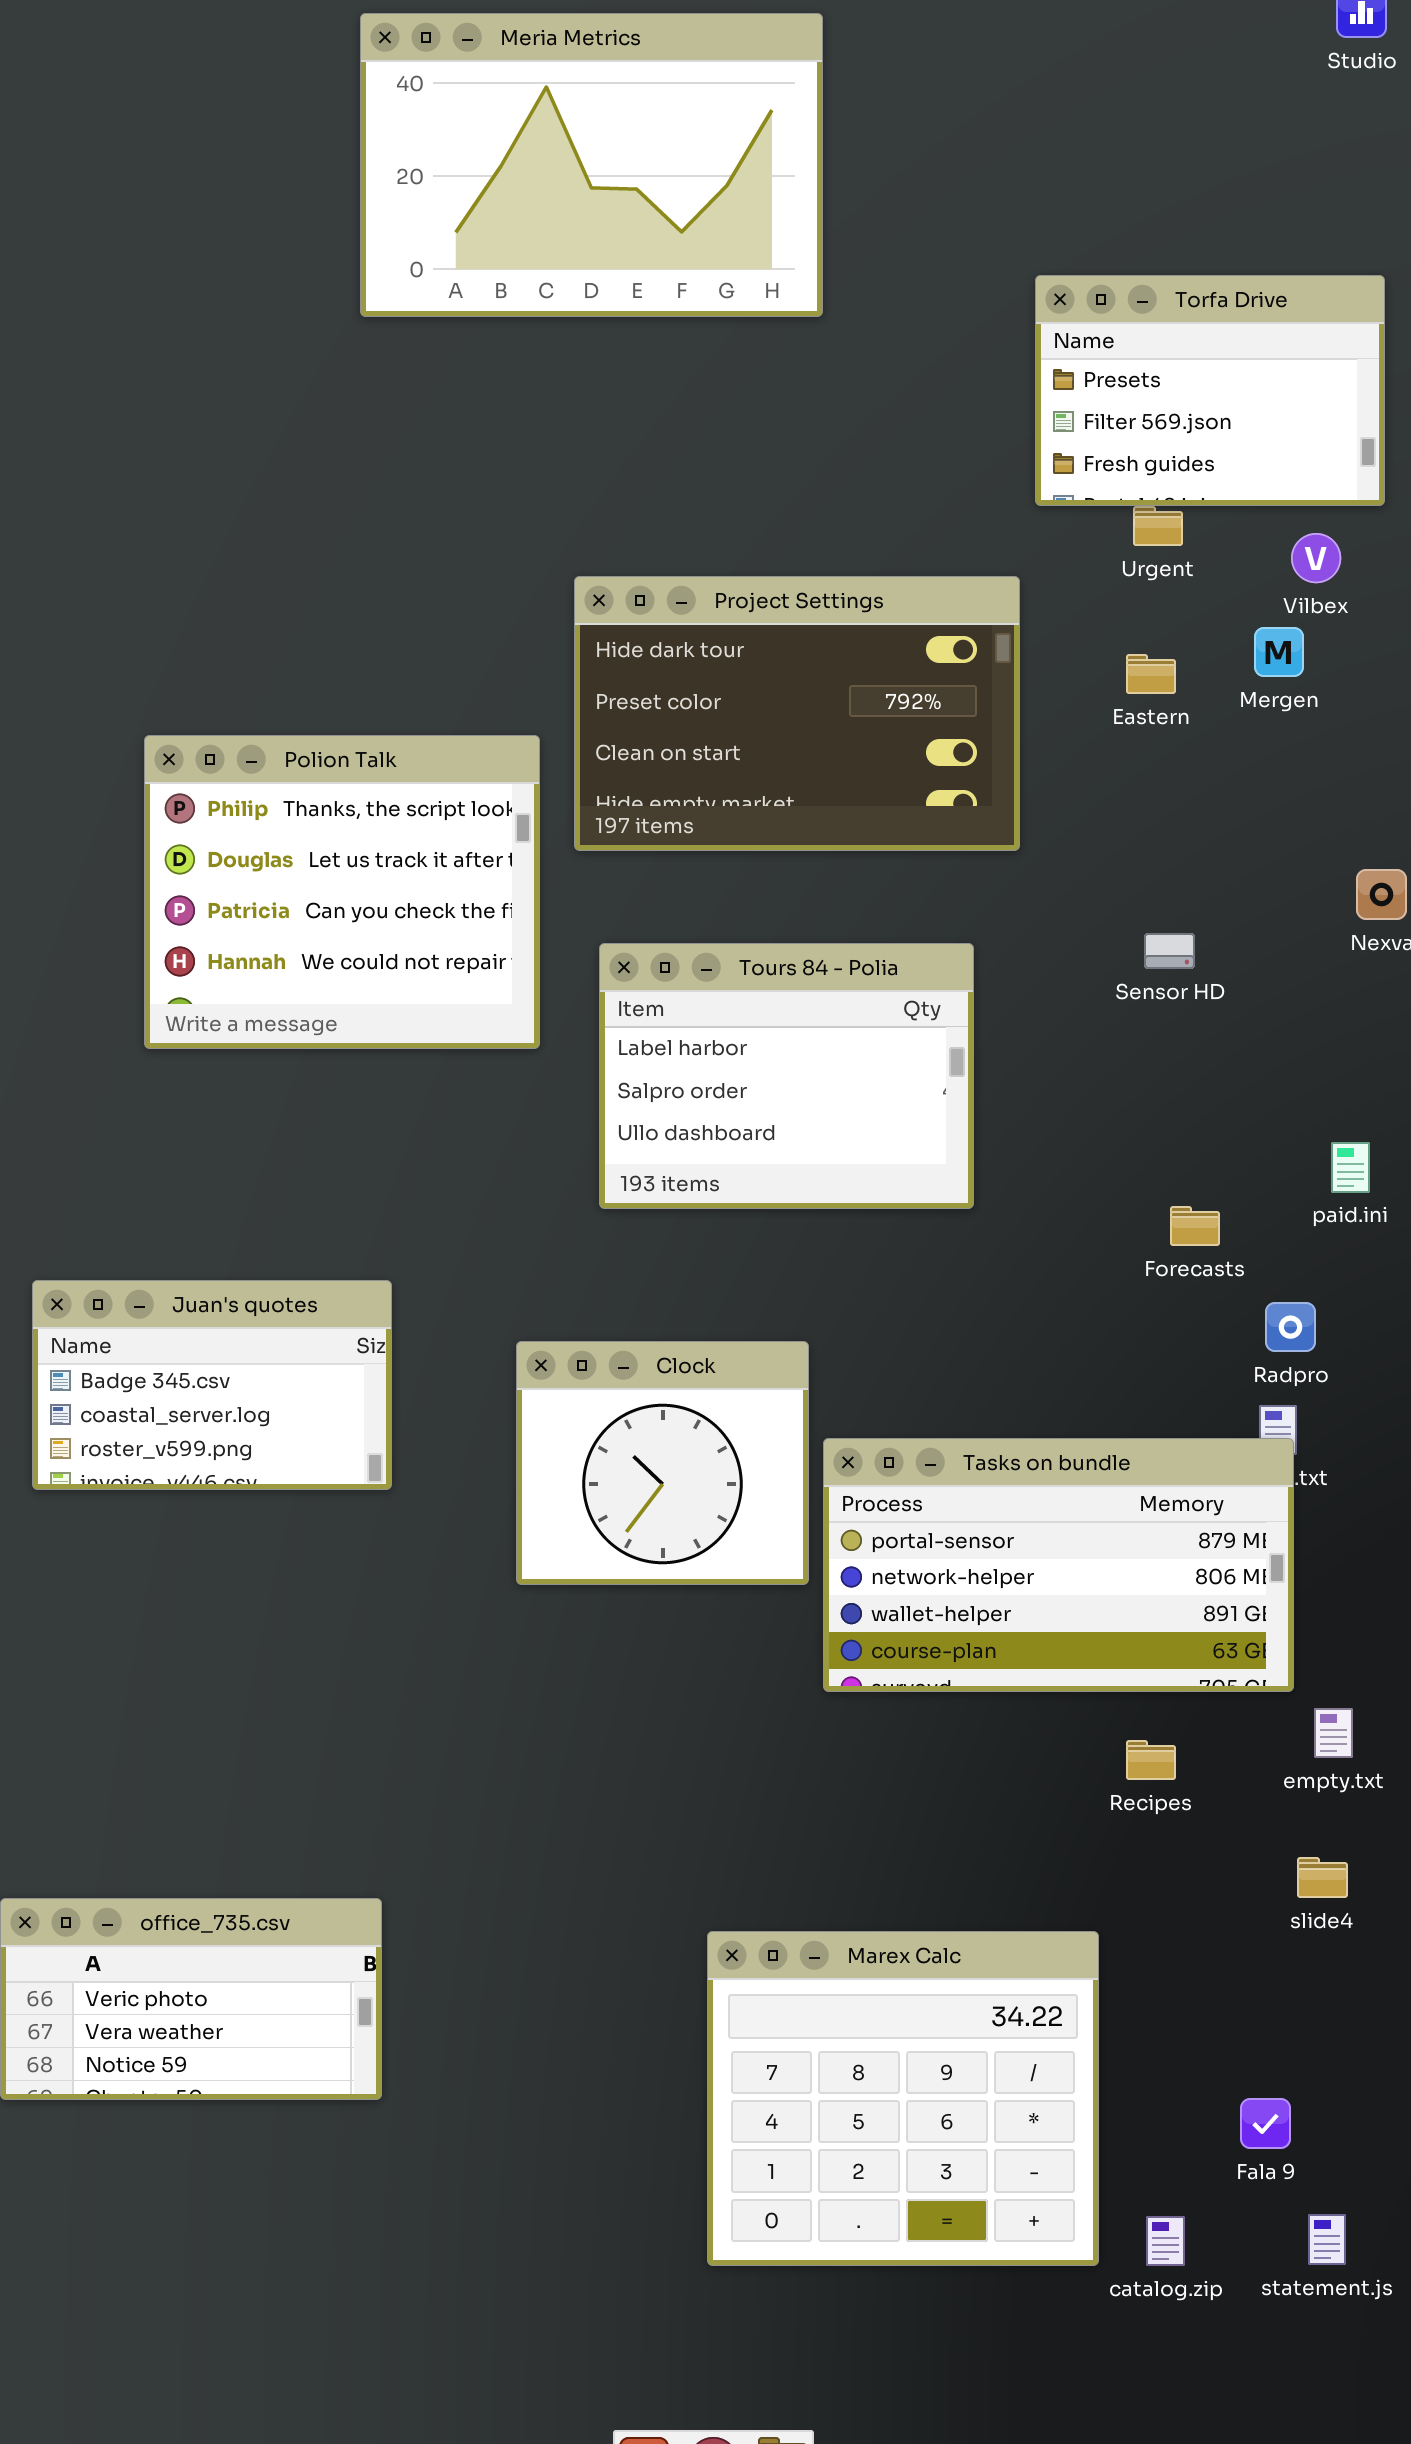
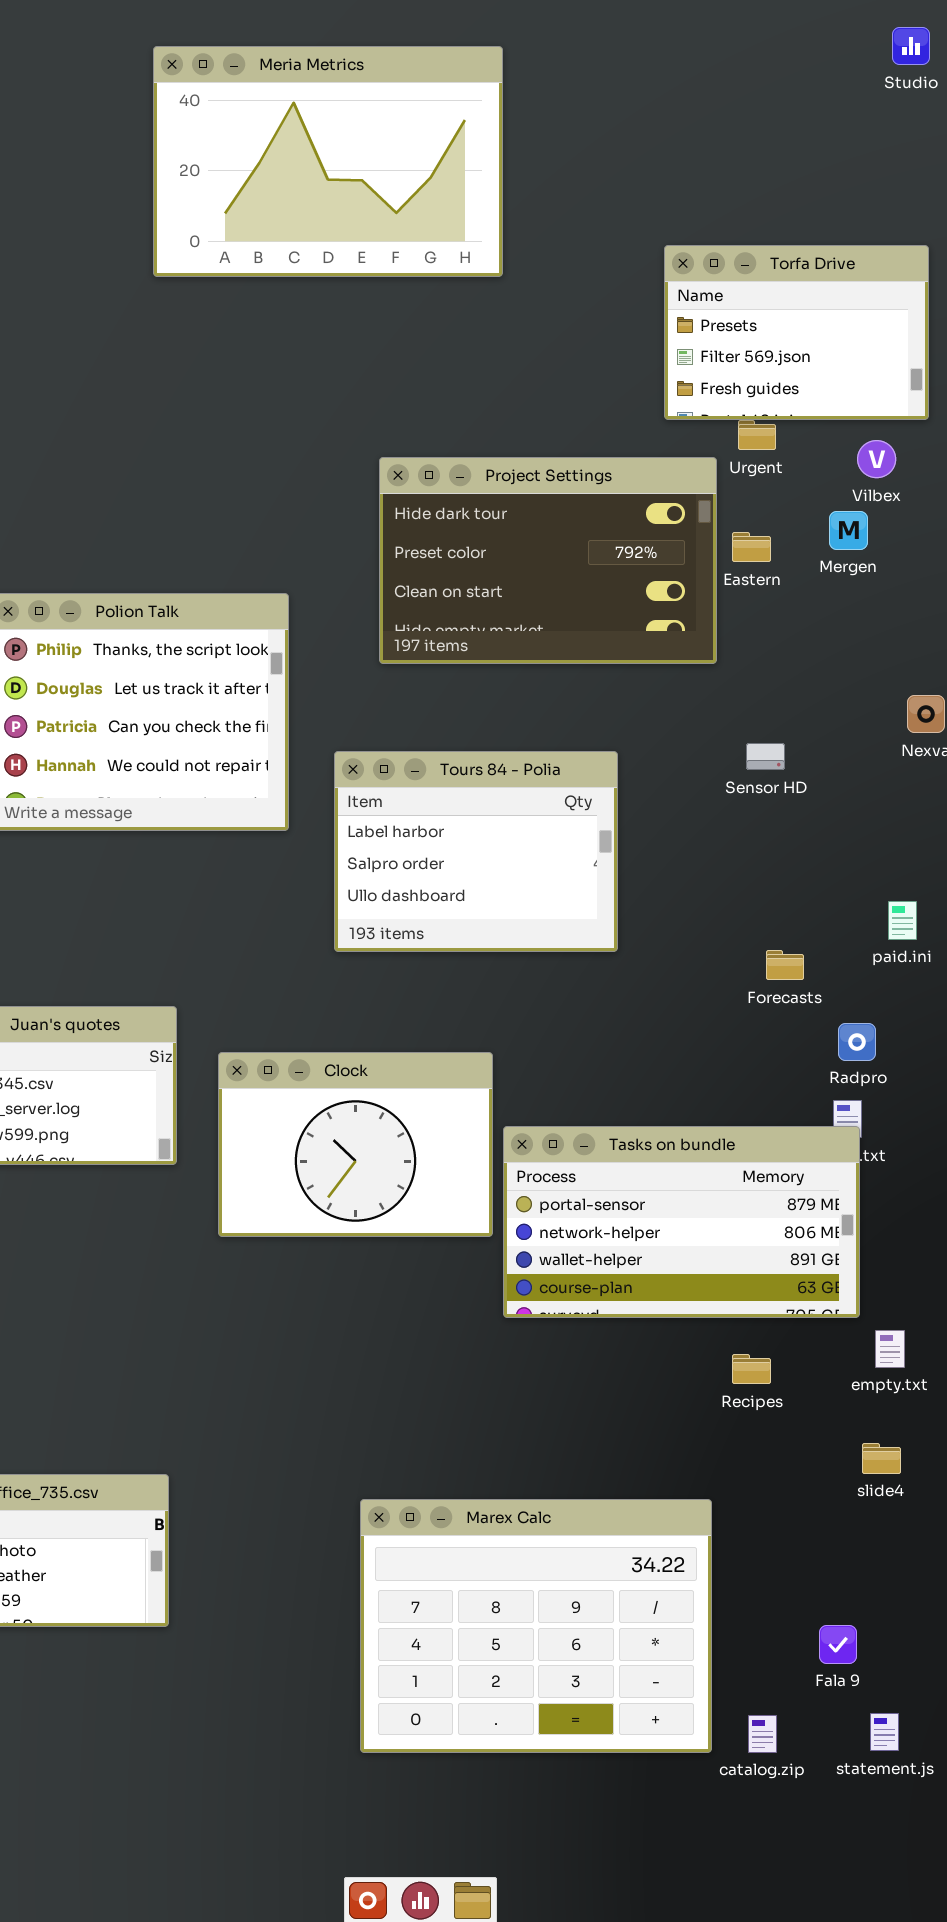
Project Settings: [574,576,1020,851] -> [379,457,717,664], moved
Clock: [516,1341,809,1585] -> [218,1052,493,1237], resized
Marex Calc: [707,1931,1099,2266] -> [360,1499,712,1753], resized

